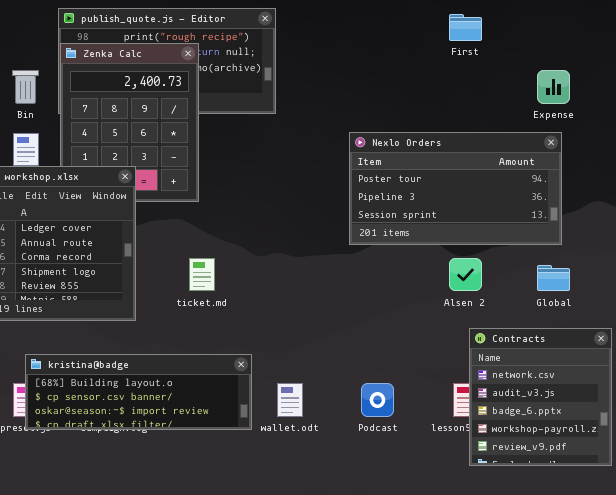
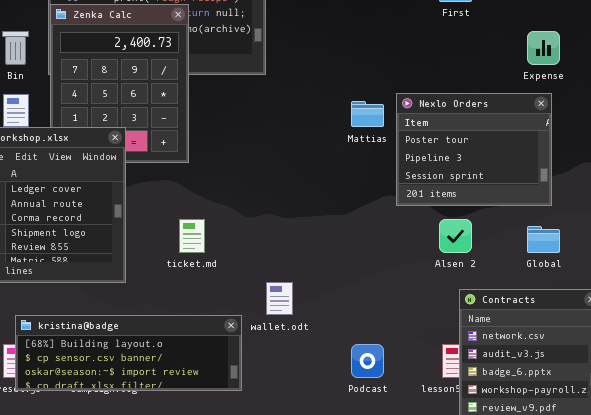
Nexlo Orders: [349,132,562,245] -> [396,93,552,206], resized
wallet.odt: [277,383,303,417] -> [266,282,293,315], moved

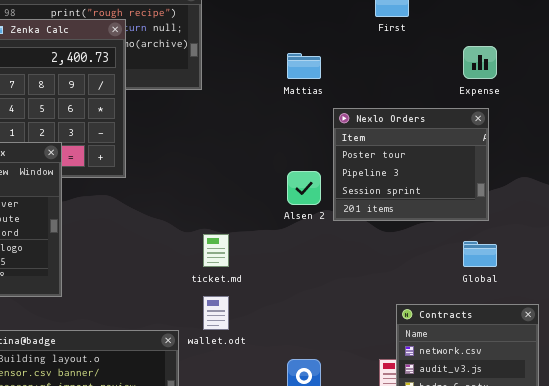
Mattias: [351,101,384,127] -> [287,53,321,79], moved
ticket.md: [179,219,205,253] -> [203,234,229,267], moved
Alsen 2: [439,219,472,253] -> [287,171,321,205], moved

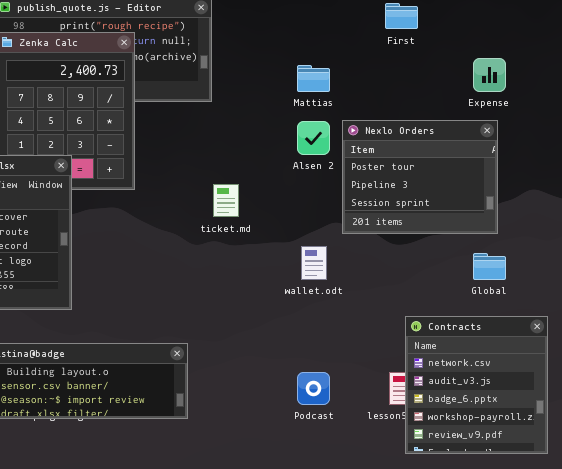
Alsen 2: [287,171,321,205] -> [297,121,330,155], moved
ticket.md: [203,234,229,267] -> [213,184,239,217], moved
wallet.odt: [203,296,229,330] -> [301,246,327,280], moved

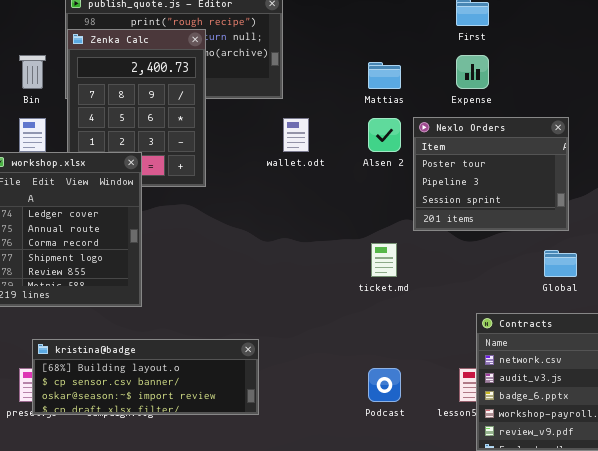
Expense: [473,58,506,92] -> [456,55,489,89], moved
ticket.md: [213,184,239,217] -> [371,243,397,277], moved
wallet.odt: [301,246,327,280] -> [283,118,309,152], moved

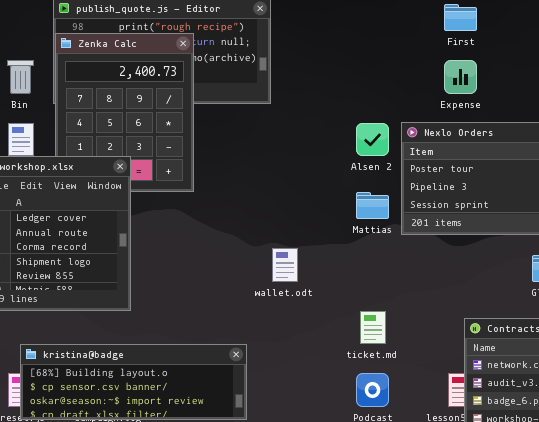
Mattias: [368,62,401,89] -> [356,192,389,219], moved
wallet.odt: [283,118,309,152] -> [272,248,298,282], moved
ticket.md: [371,243,397,277] -> [360,311,386,344], moved

